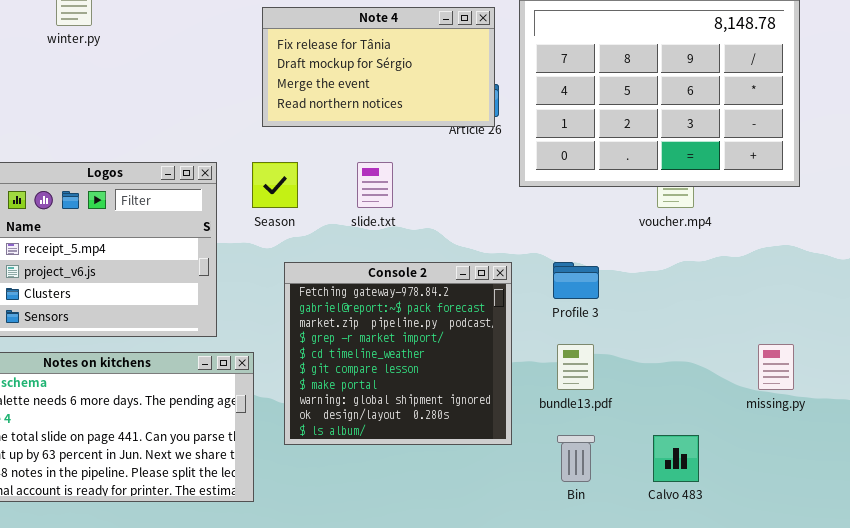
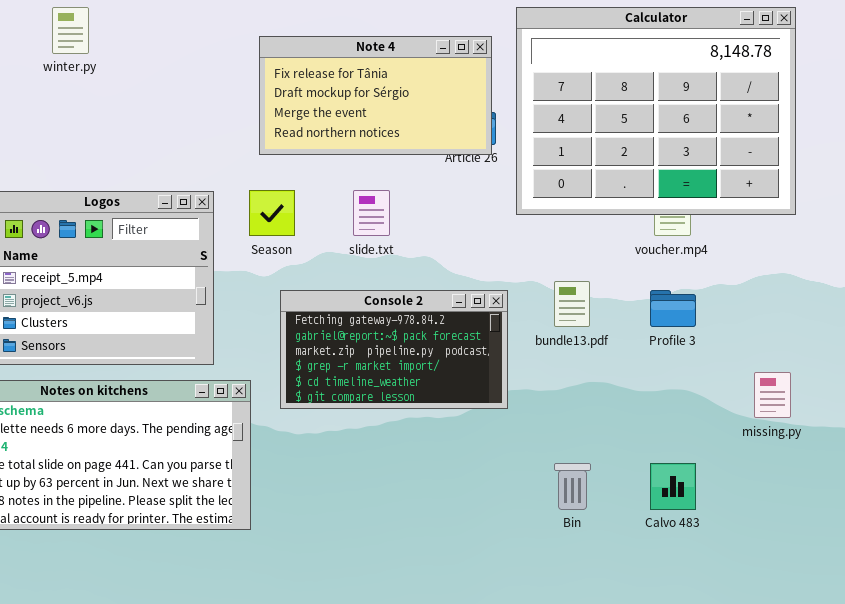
Console 2: [284,262,512,445] -> [280,290,508,409], resized
Profile 3: [553,262,599,299] -> [650,290,696,327], moved
bundle13.pdf: [557,344,594,390] -> [554,281,590,327], moved

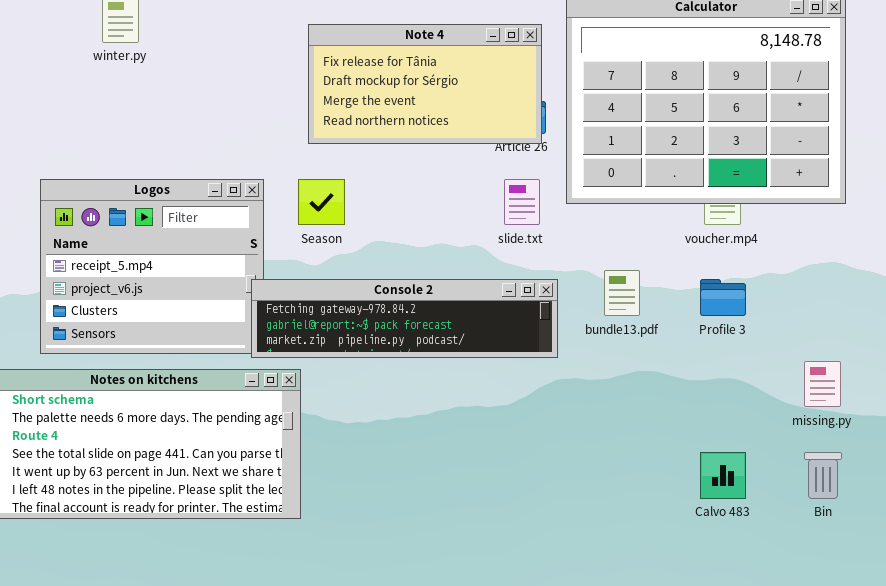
slide.txt: [353,190,390,236] -> [504,179,540,225], moved
Console 2: [280,290,508,409] -> [251,279,558,358], resized
Bin: [554,463,591,510] -> [804,452,842,499], moved

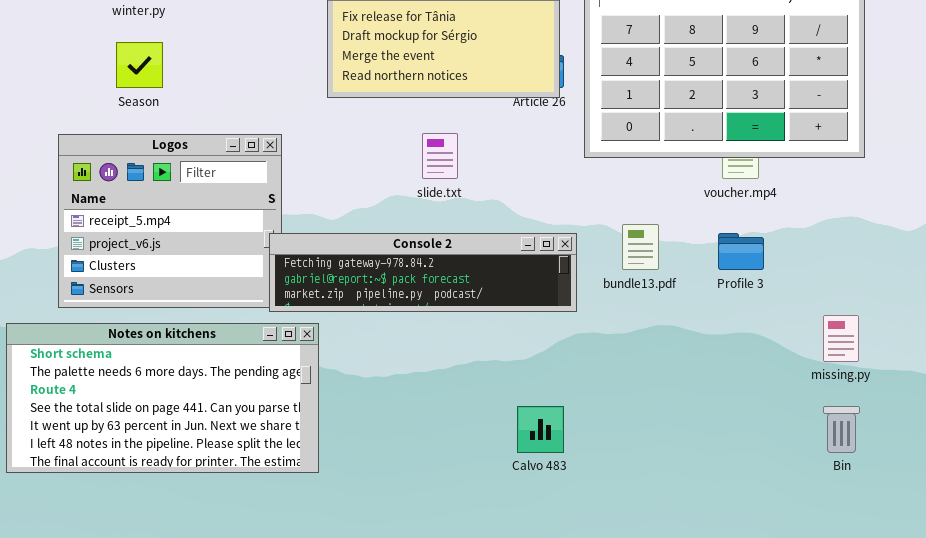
Season: [298,179,345,225] -> [116,42,163,88], moved
slide.txt: [504,179,540,225] -> [422,133,458,179], moved
Calvo 483: [700,452,746,499] -> [517,406,564,453], moved

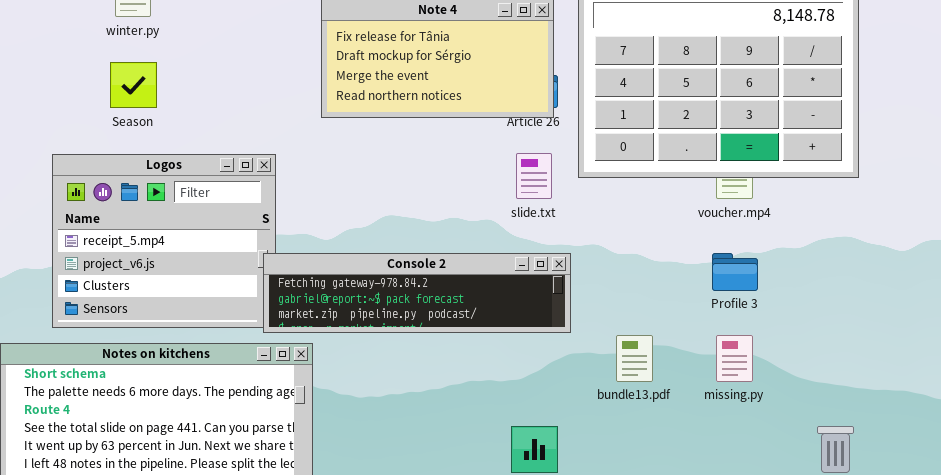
slide.txt: [422,133,458,179] -> [516,153,552,199], moved
bundle13.pdf: [622,224,659,270] -> [616,335,653,382], moved
missing.py: [823,315,859,362] -> [716,335,753,382], moved

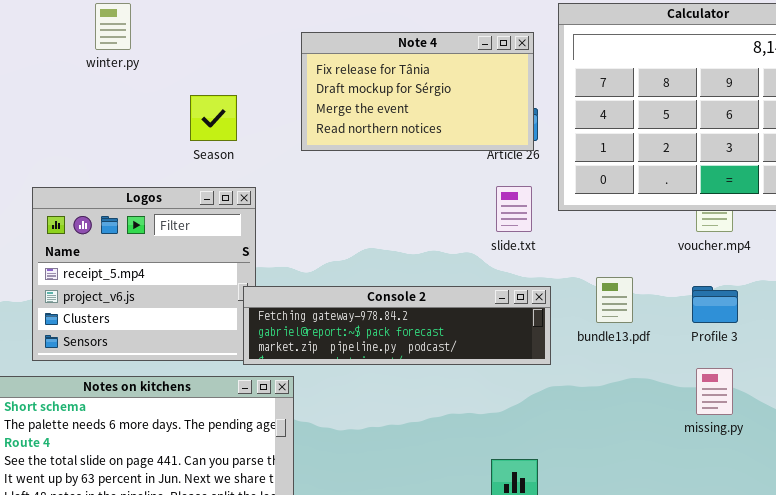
Season: [110,62,157,108] -> [190,95,237,141], moved
bundle13.pdf: [616,335,653,382] -> [596,277,633,323], moved

